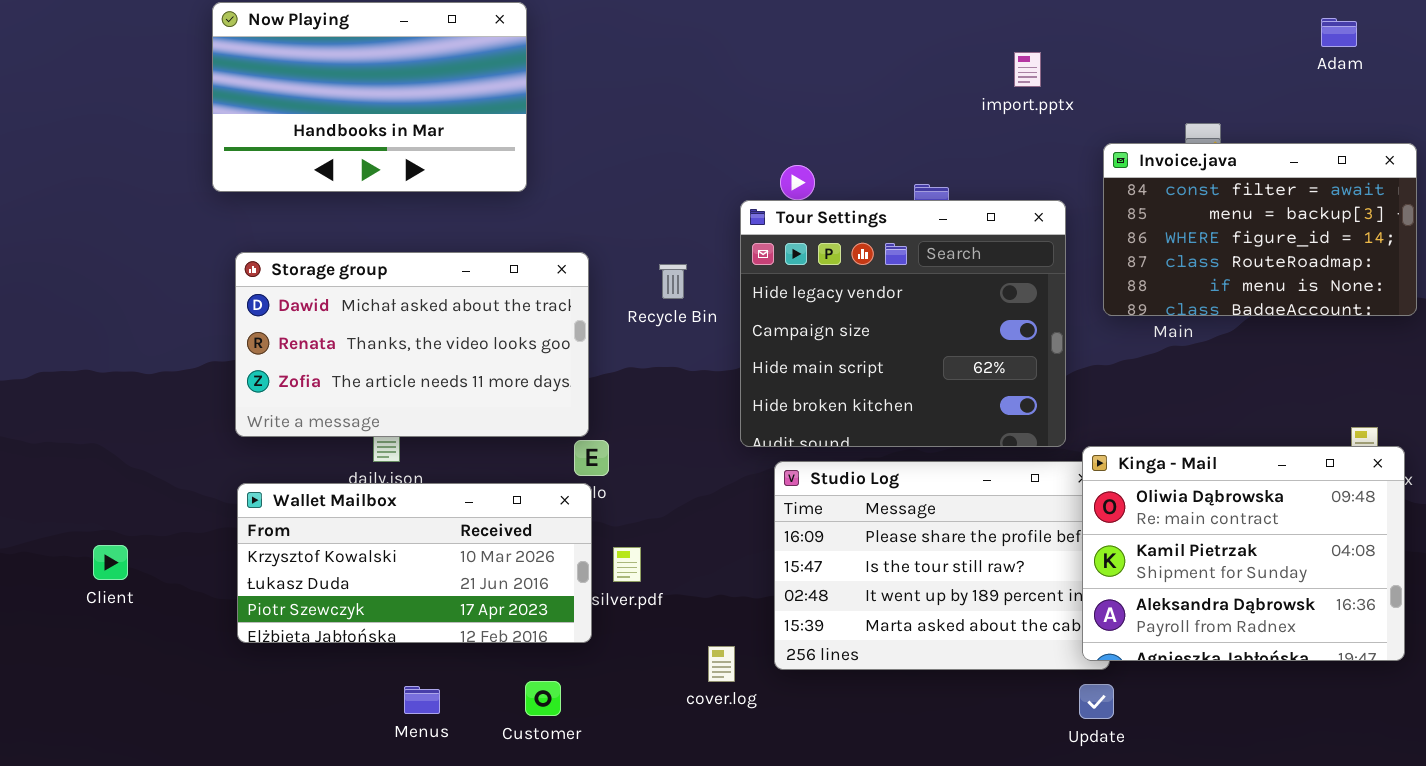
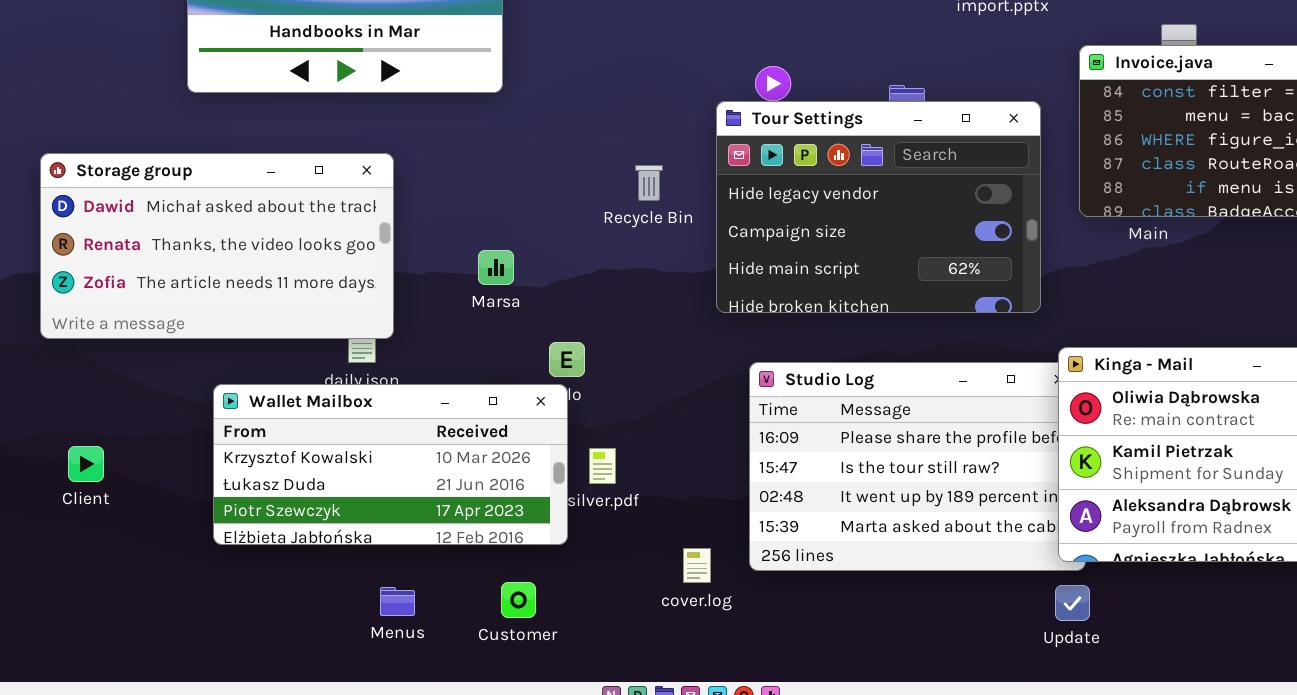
Tour Settings: [740,200,1066,447] -> [716,101,1041,313], resized
Storage group: [235,252,589,437] -> [40,153,394,339], moved

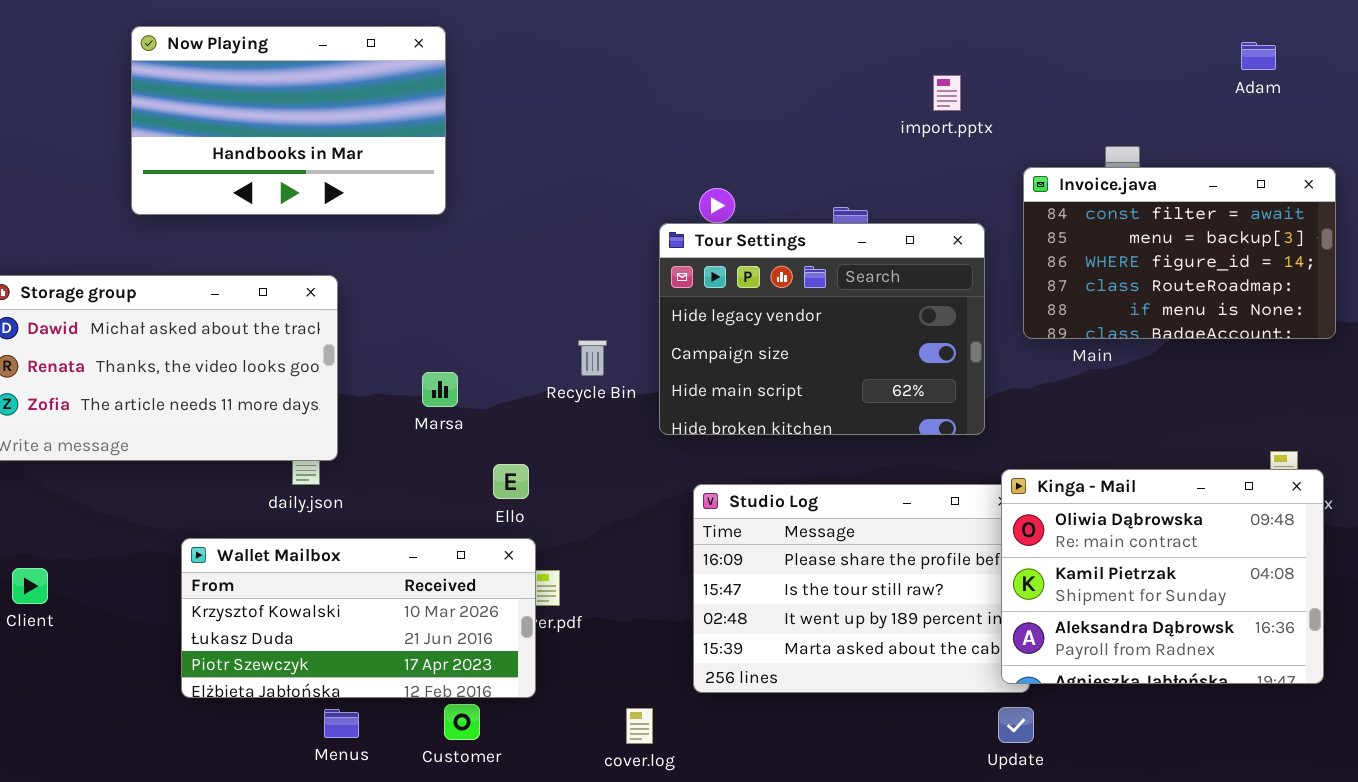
Recycle Bin: [635,165,663,201] -> [578,340,607,376], moved
Wallet Mailbox: [213,384,568,545] -> [181,538,536,698], moved
cover.log: [683,548,711,583] -> [626,708,653,744], moved

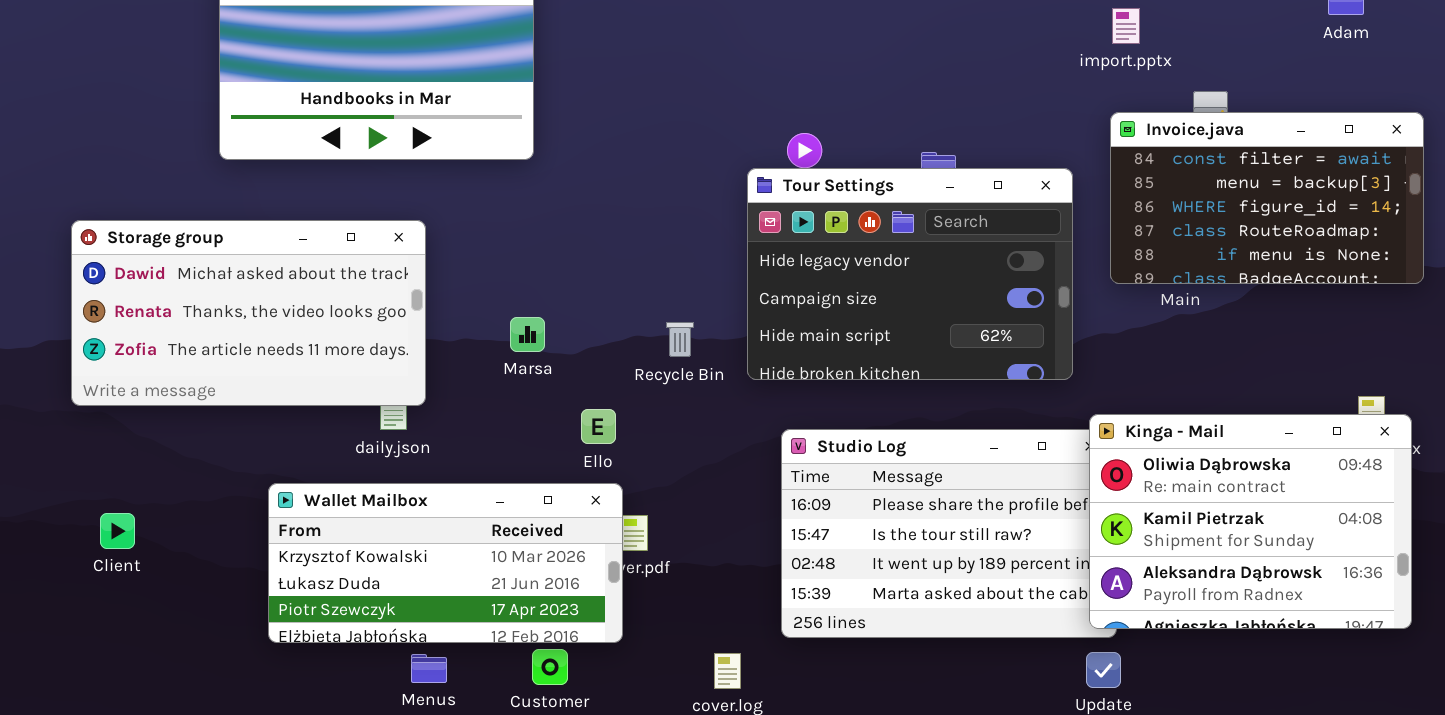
import.pptx: [933,75,961,111] -> [1112,8,1140,44], moved
Recycle Bin: [578,340,607,376] -> [666,322,694,357], moved

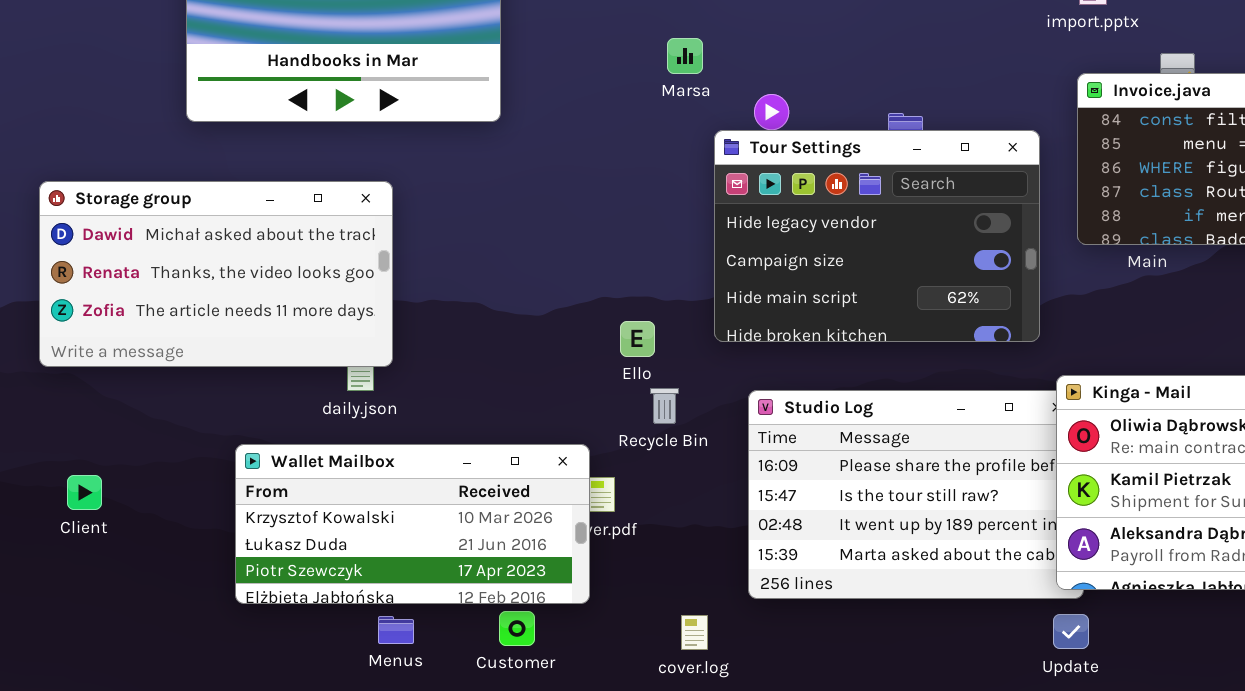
Marsa: [510,317,545,352] -> [667,38,703,74], moved
Recycle Bin: [666,322,694,357] -> [650,388,679,424], moved
Ello: [581,409,616,444] -> [620,321,655,357], moved

